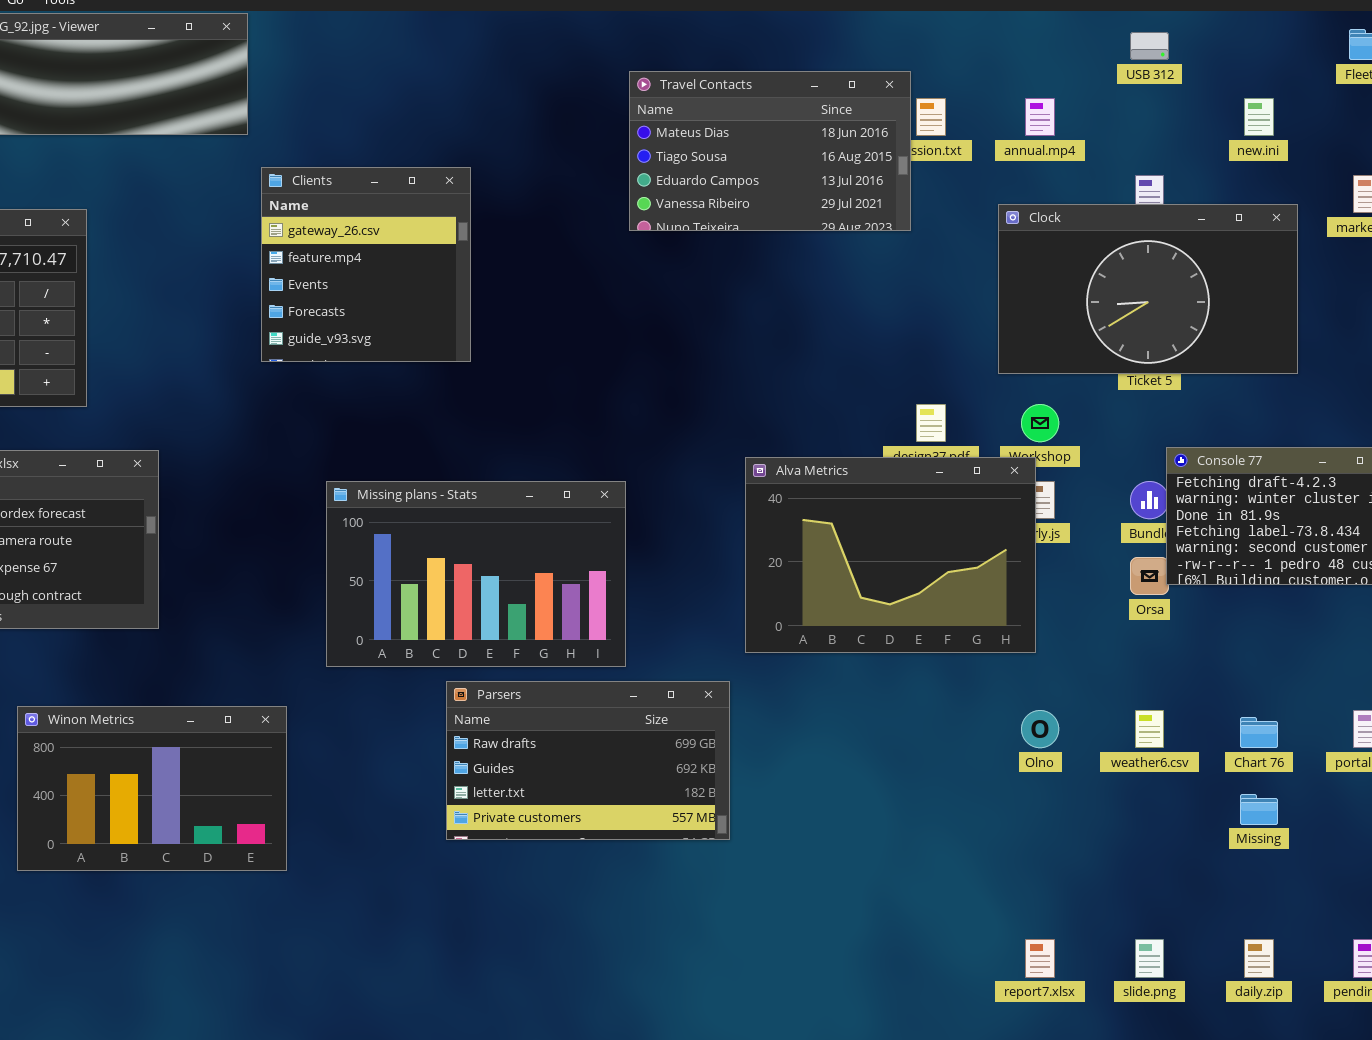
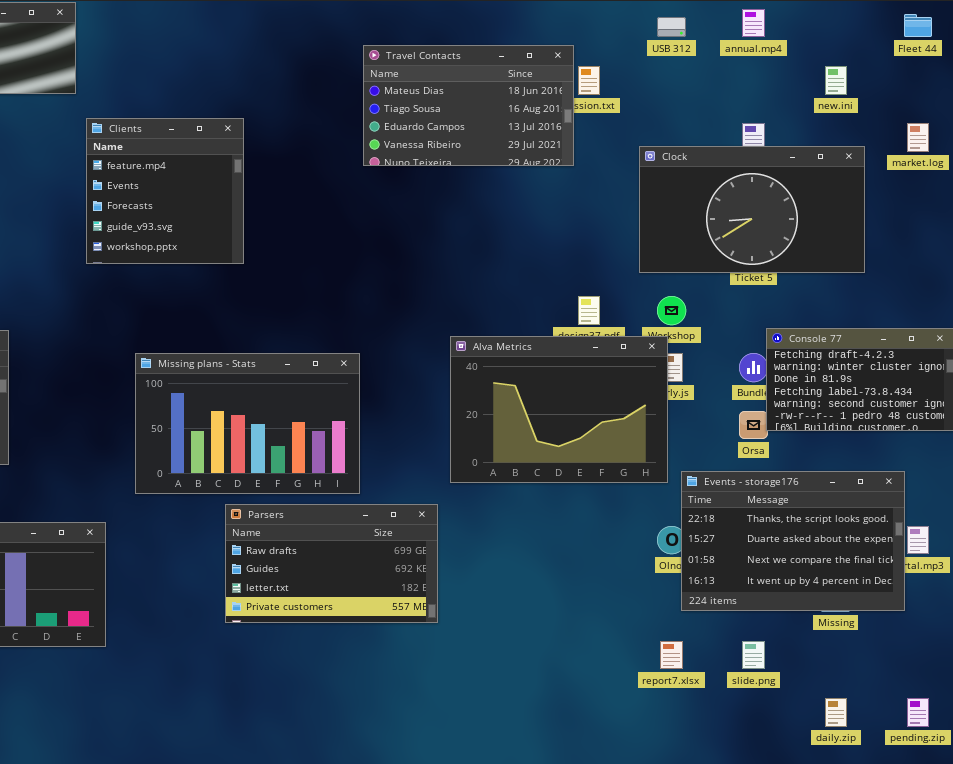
USB 312: [1130,32,1169,60] -> [657,17,686,37], moved
annual.mp4: [1025,98,1055,136] -> [742,9,765,37], moved
Clients: [261,167,471,362] -> [86,118,244,264], scrolled down 1 row
Events - storage176: none -> [681,471,905,611], opened
report7.xlsx: [1025,939,1055,978] -> [660,641,683,669], moved
slide.png: [1135,939,1164,978] -> [742,641,765,669], moved

